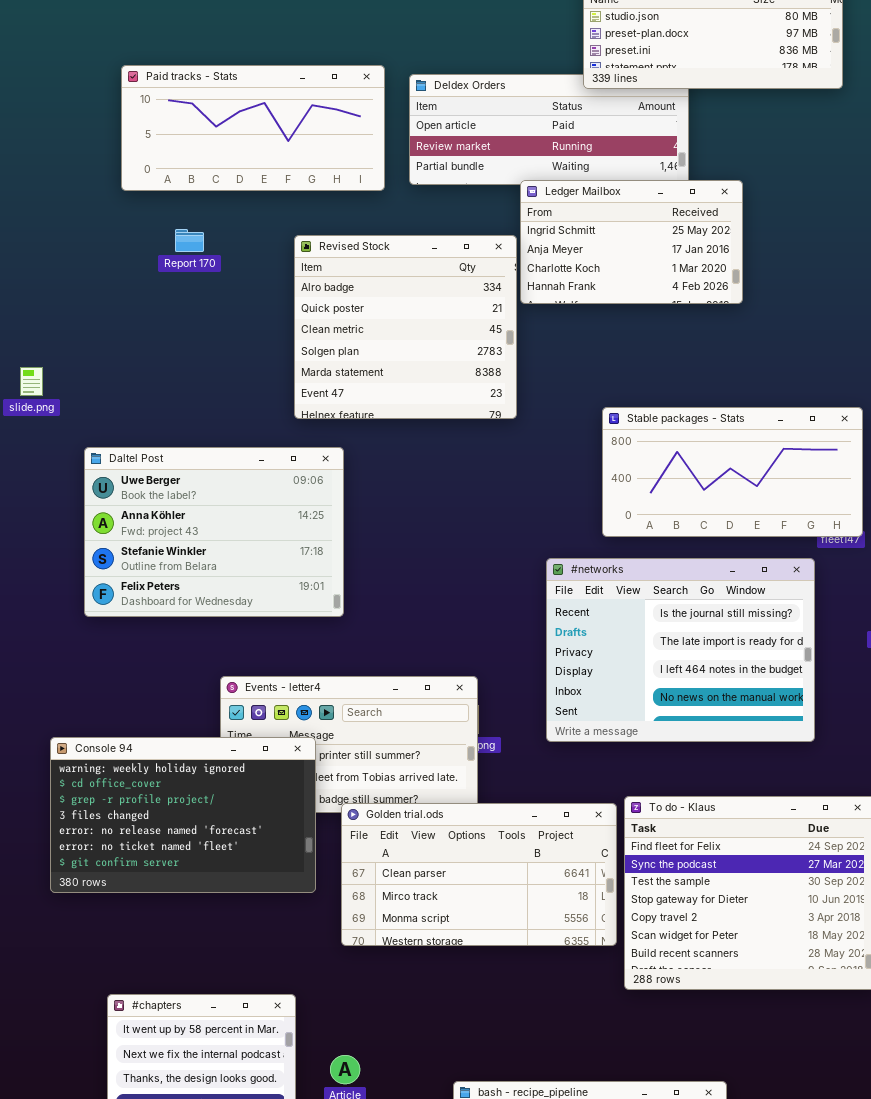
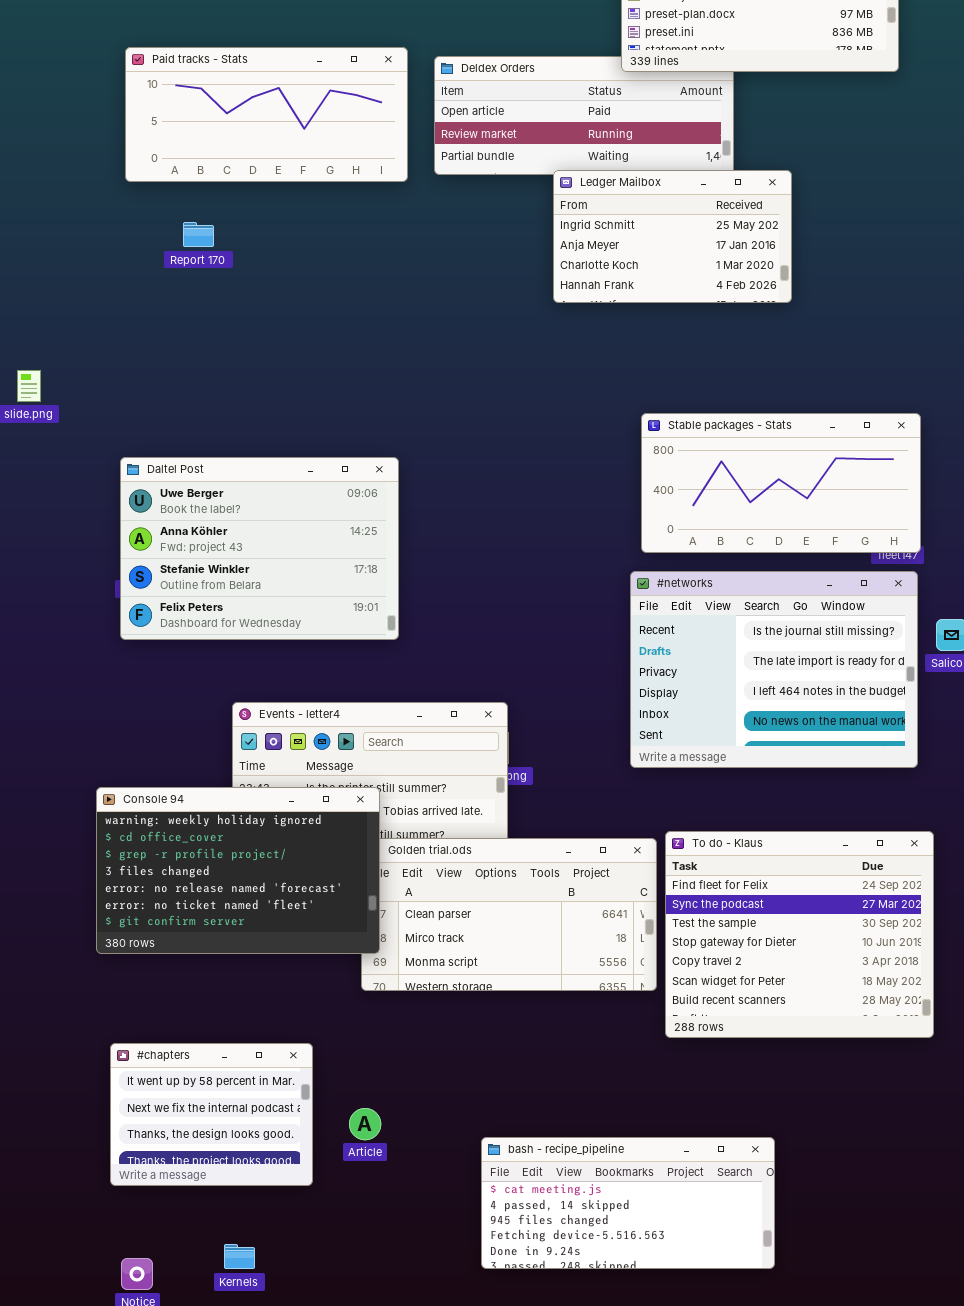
Revised Stock: [294,235,517,419] -> none, closed
Daltel Post: [84,447,344,617] -> [120,457,399,640], moved
#networks: [546,558,815,742] -> [630,571,918,768], moved
Console 94: [50,737,316,893] -> [96,787,380,954], moved

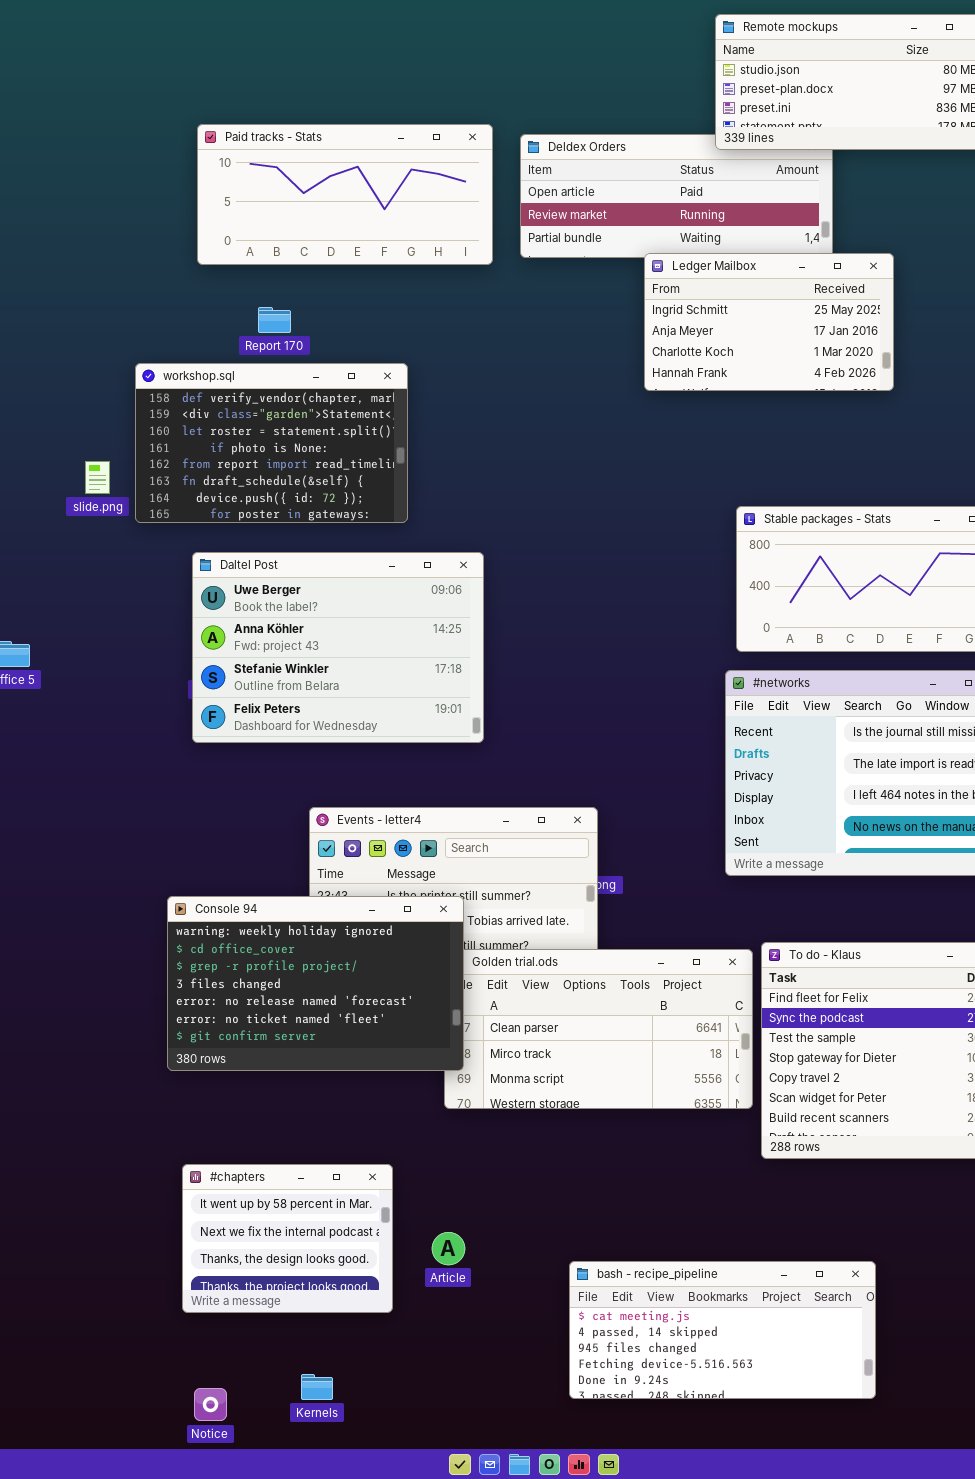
workshop.sql: none -> [135,363,408,523], opened

